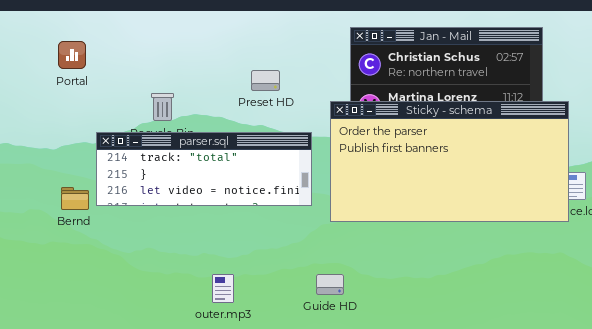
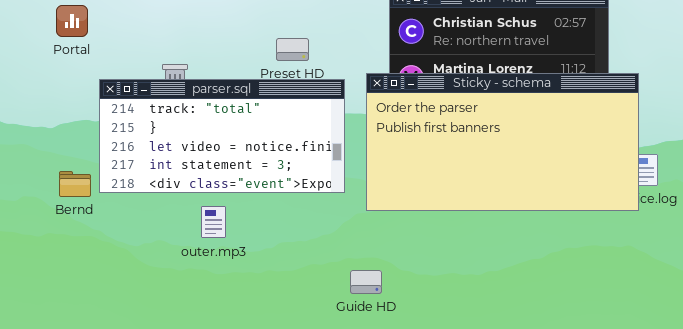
parser.sql: [96,132,312,206] -> [99,79,345,193], resized
outer.mp3: [212,274,234,303] -> [201,206,226,238], moved

